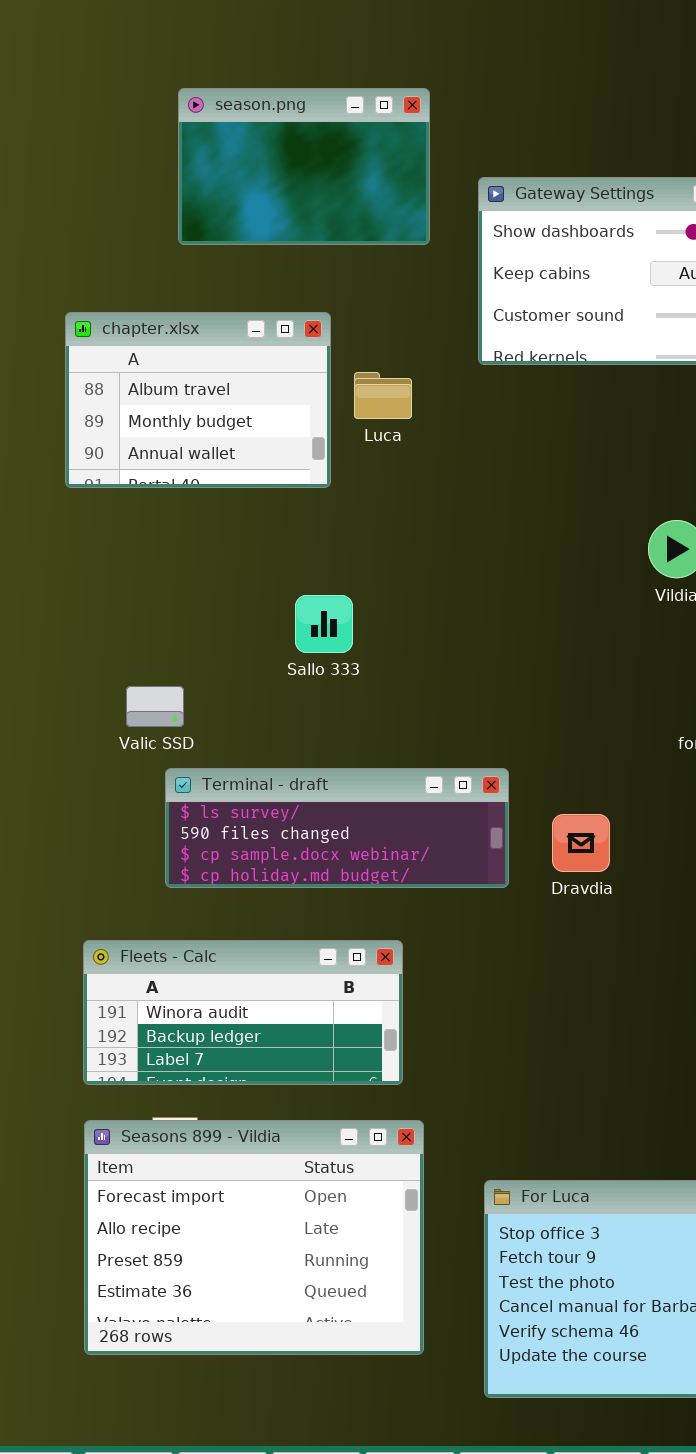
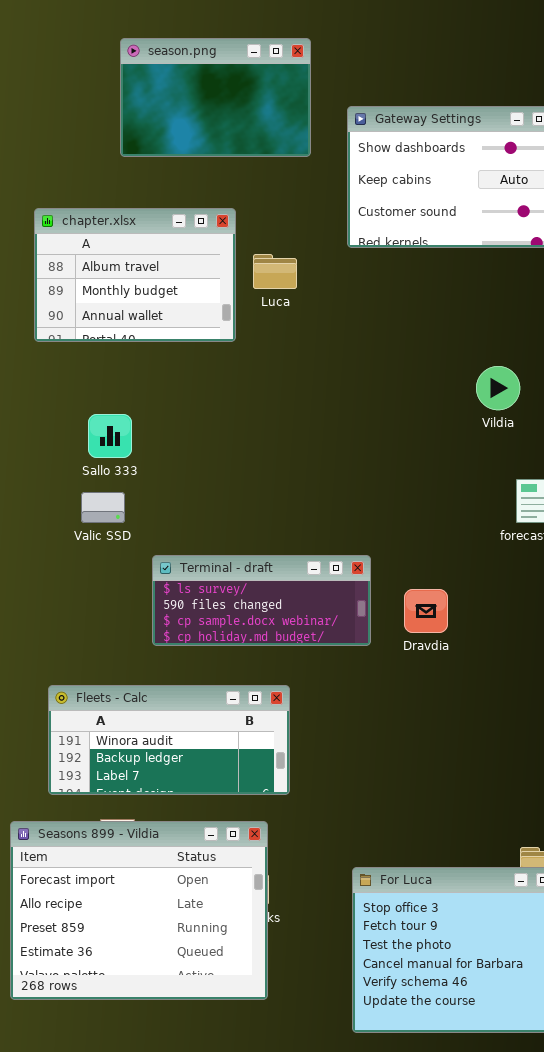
Sallo 333: [295,595,353,653] -> [88,414,132,458], moved
Terminal - draft: [165,768,509,888] -> [152,555,371,646], resized
Seasons 899 - Vildia: [84,1120,424,1355] -> [10,821,268,1000], moved

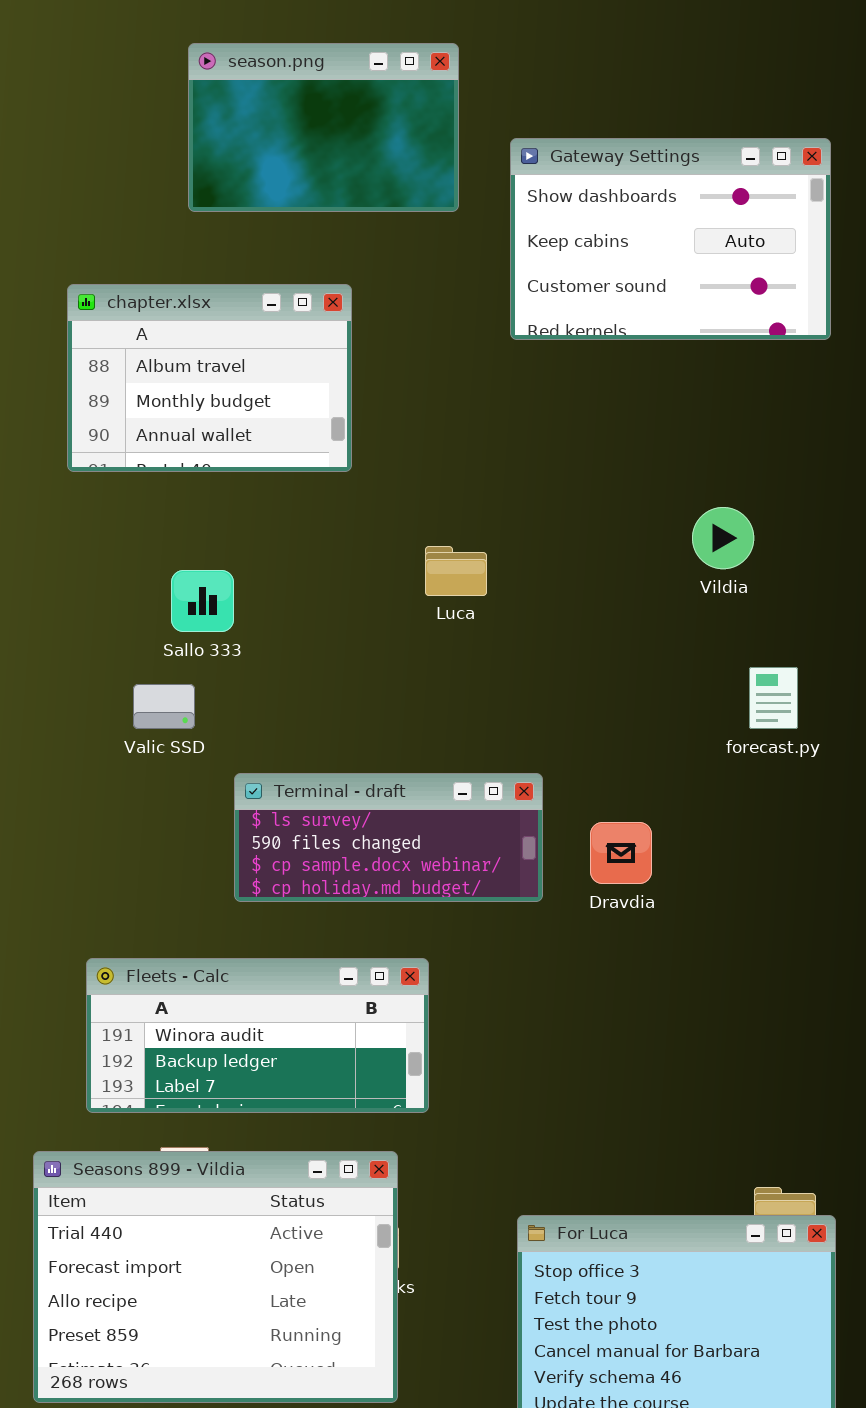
Luca: [253,254,297,289] -> [425,546,487,596], moved
Sallo 333: [88,414,132,458] -> [171,570,234,632], moved
Seasons 899 - Vildia: [10,821,268,1000] -> [33,1151,398,1403], scrolled up 1 row

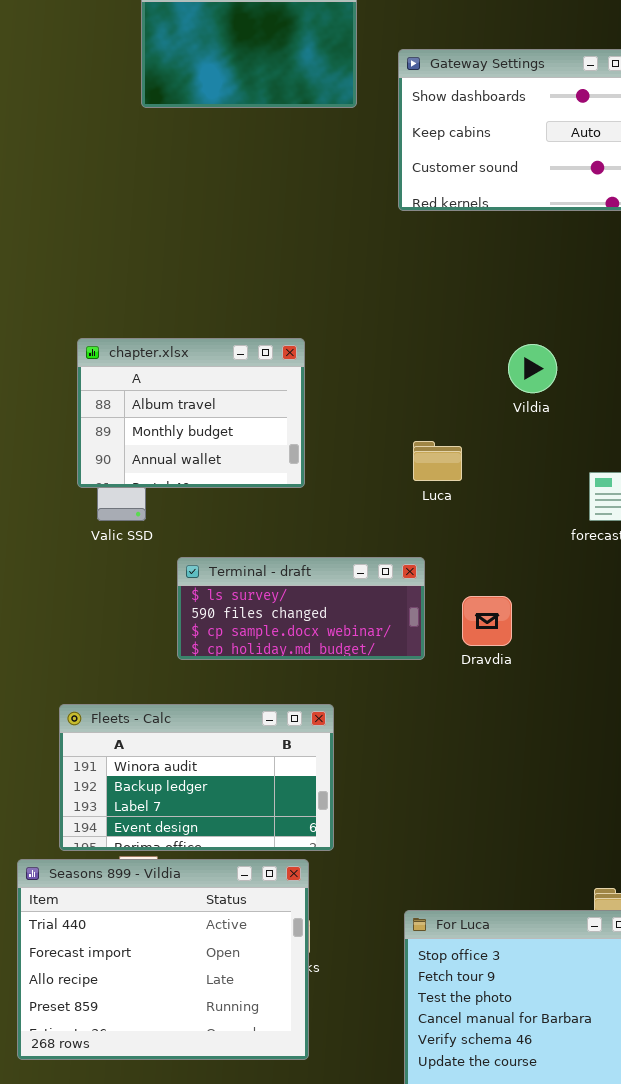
chapter.xlsx: [67,284,352,472] -> [77,338,305,488], moved
Vildia: [692,507,754,569] -> [508,344,557,393], moved
Luca: [425,546,487,596] -> [413,441,462,481], moved
Fleets - Calc: [86,958,429,1113] -> [59,704,334,851], resized

